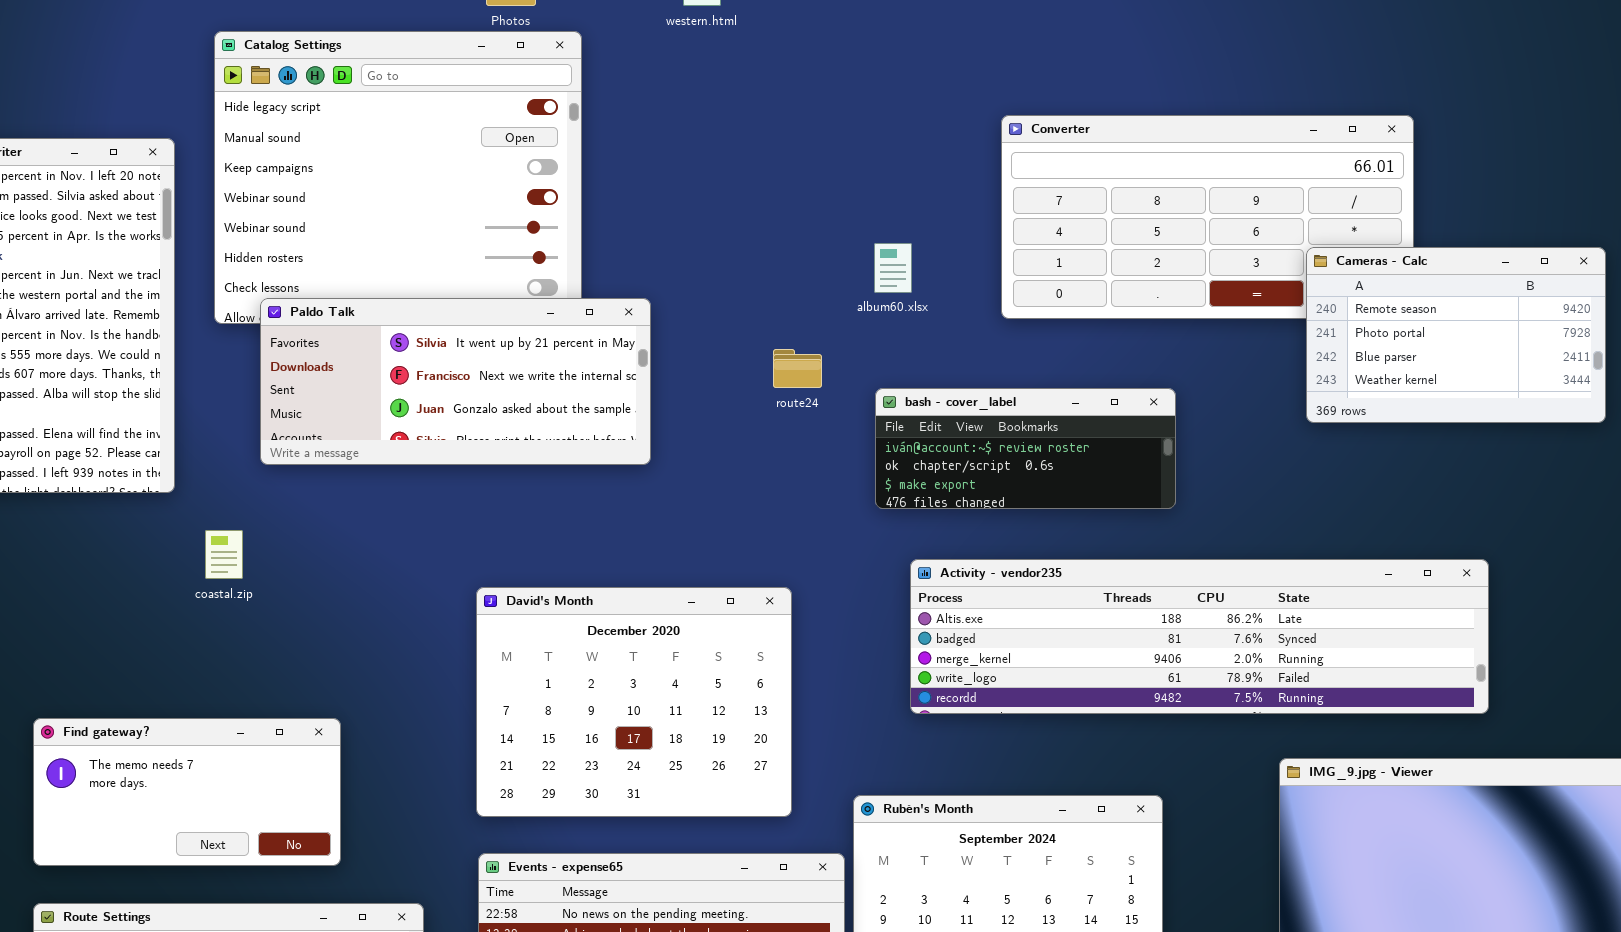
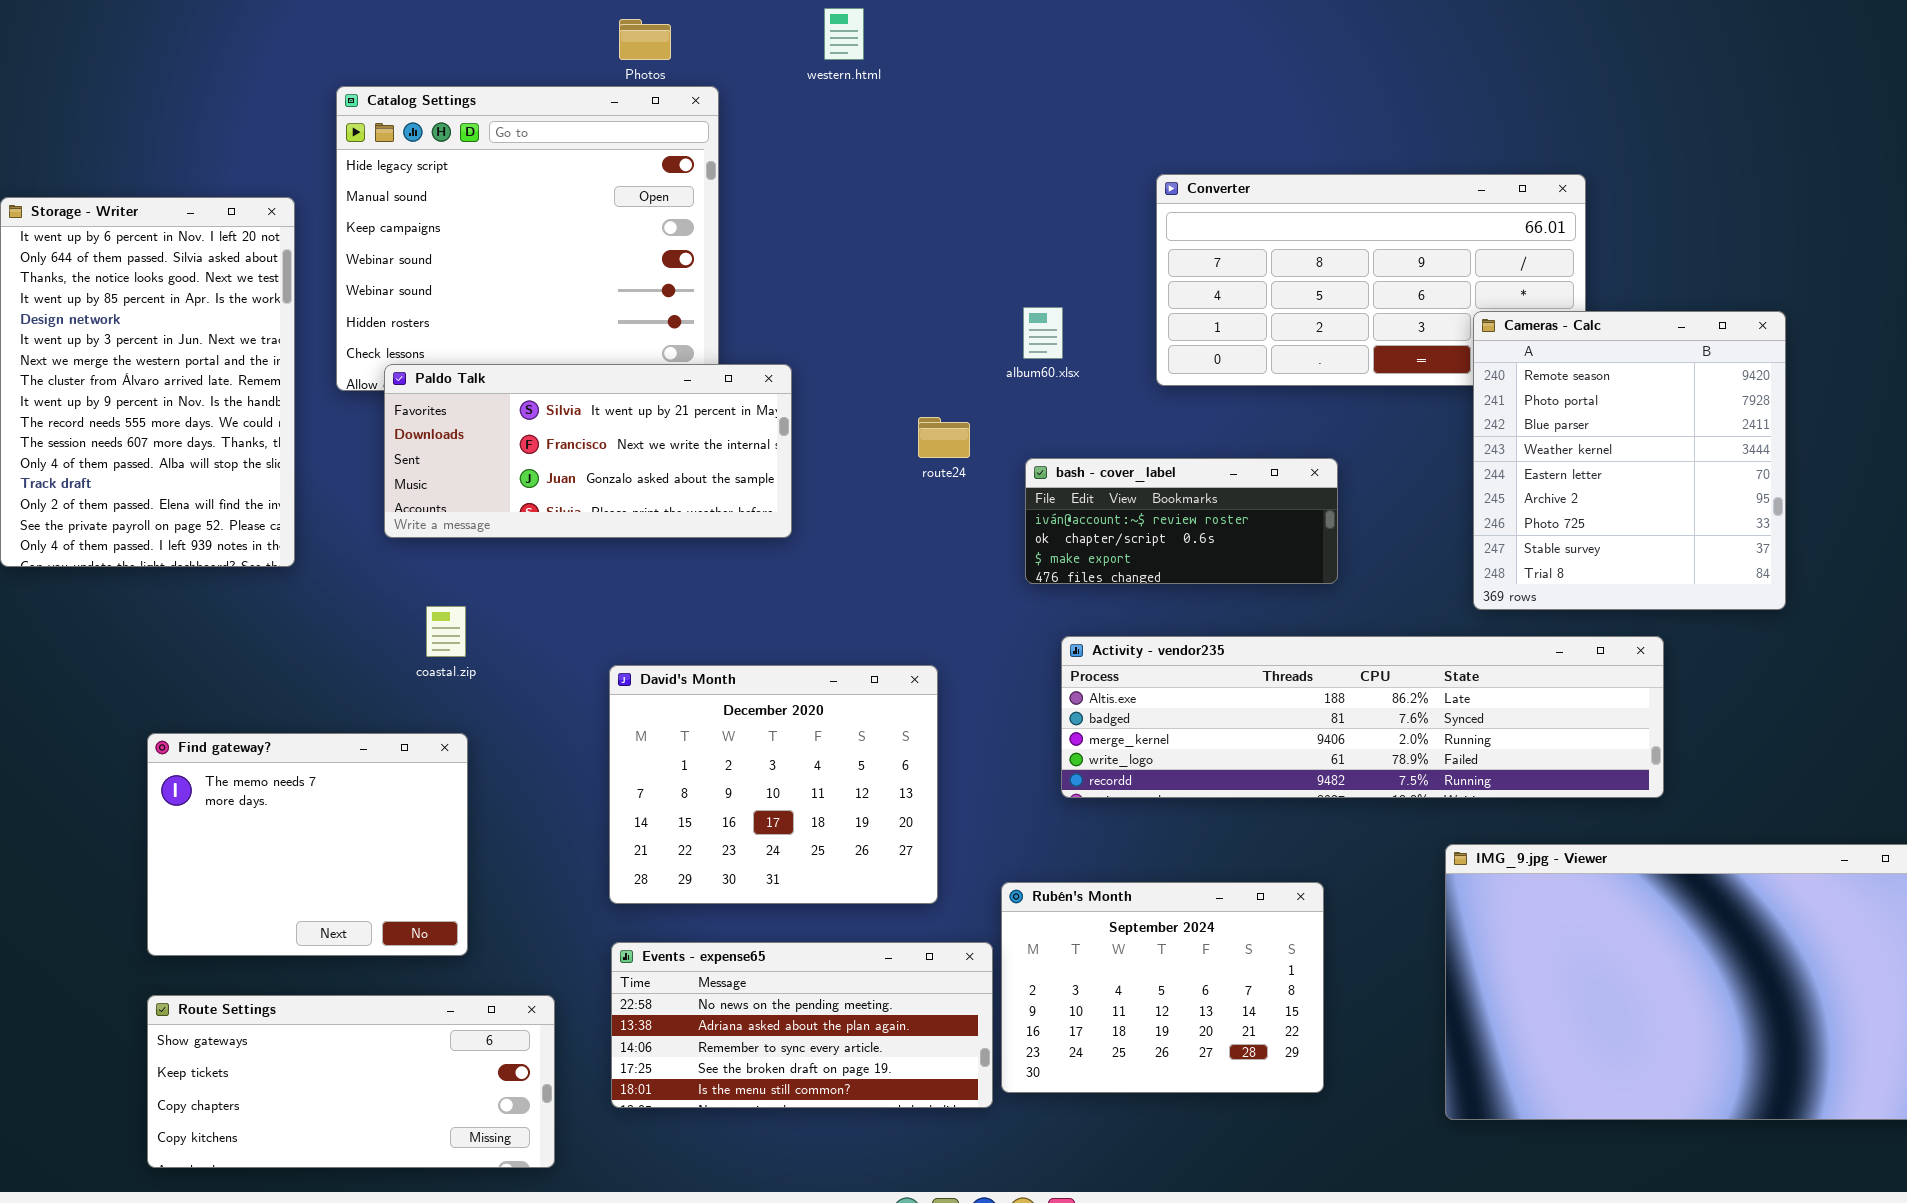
Cameras - Calc: [1306,247,1606,423] -> [1473,311,1786,610], resized
coastal.zip: [205,530,243,579] -> [426,606,466,657], moved
Find gateway?: [33,718,341,866] -> [147,733,468,956], resized

